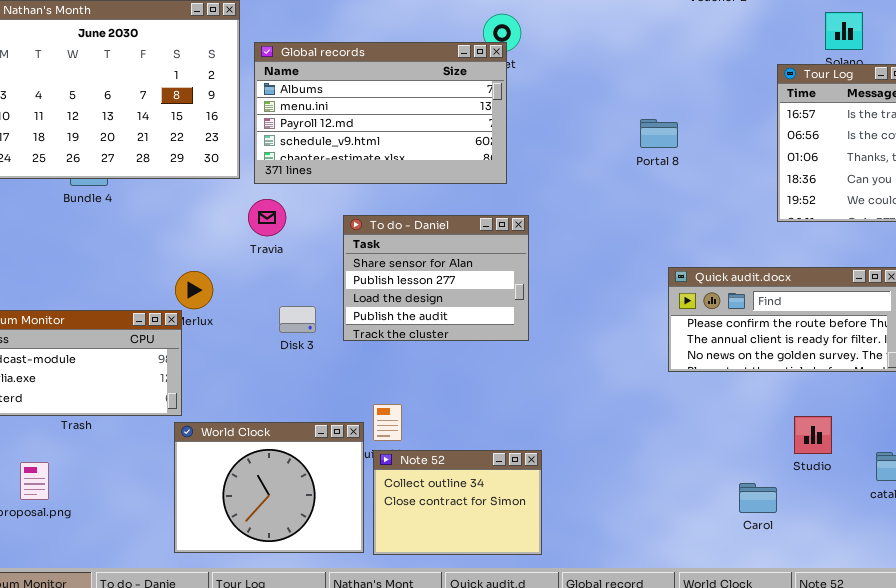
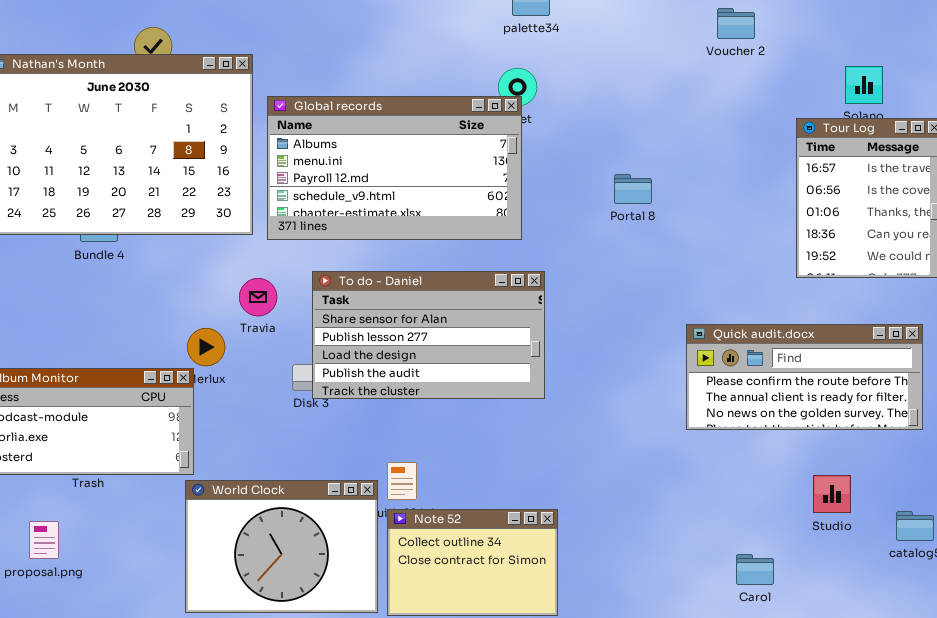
Portal 8: [640,119,678,148] -> [614,174,652,204], moved
Travia: [248,199,286,236] -> [239,278,277,316], moved
To do - Daniel: [343,215,529,341] -> [312,271,545,399], resized
Carol: [739,483,777,513] -> [736,554,774,585], moved

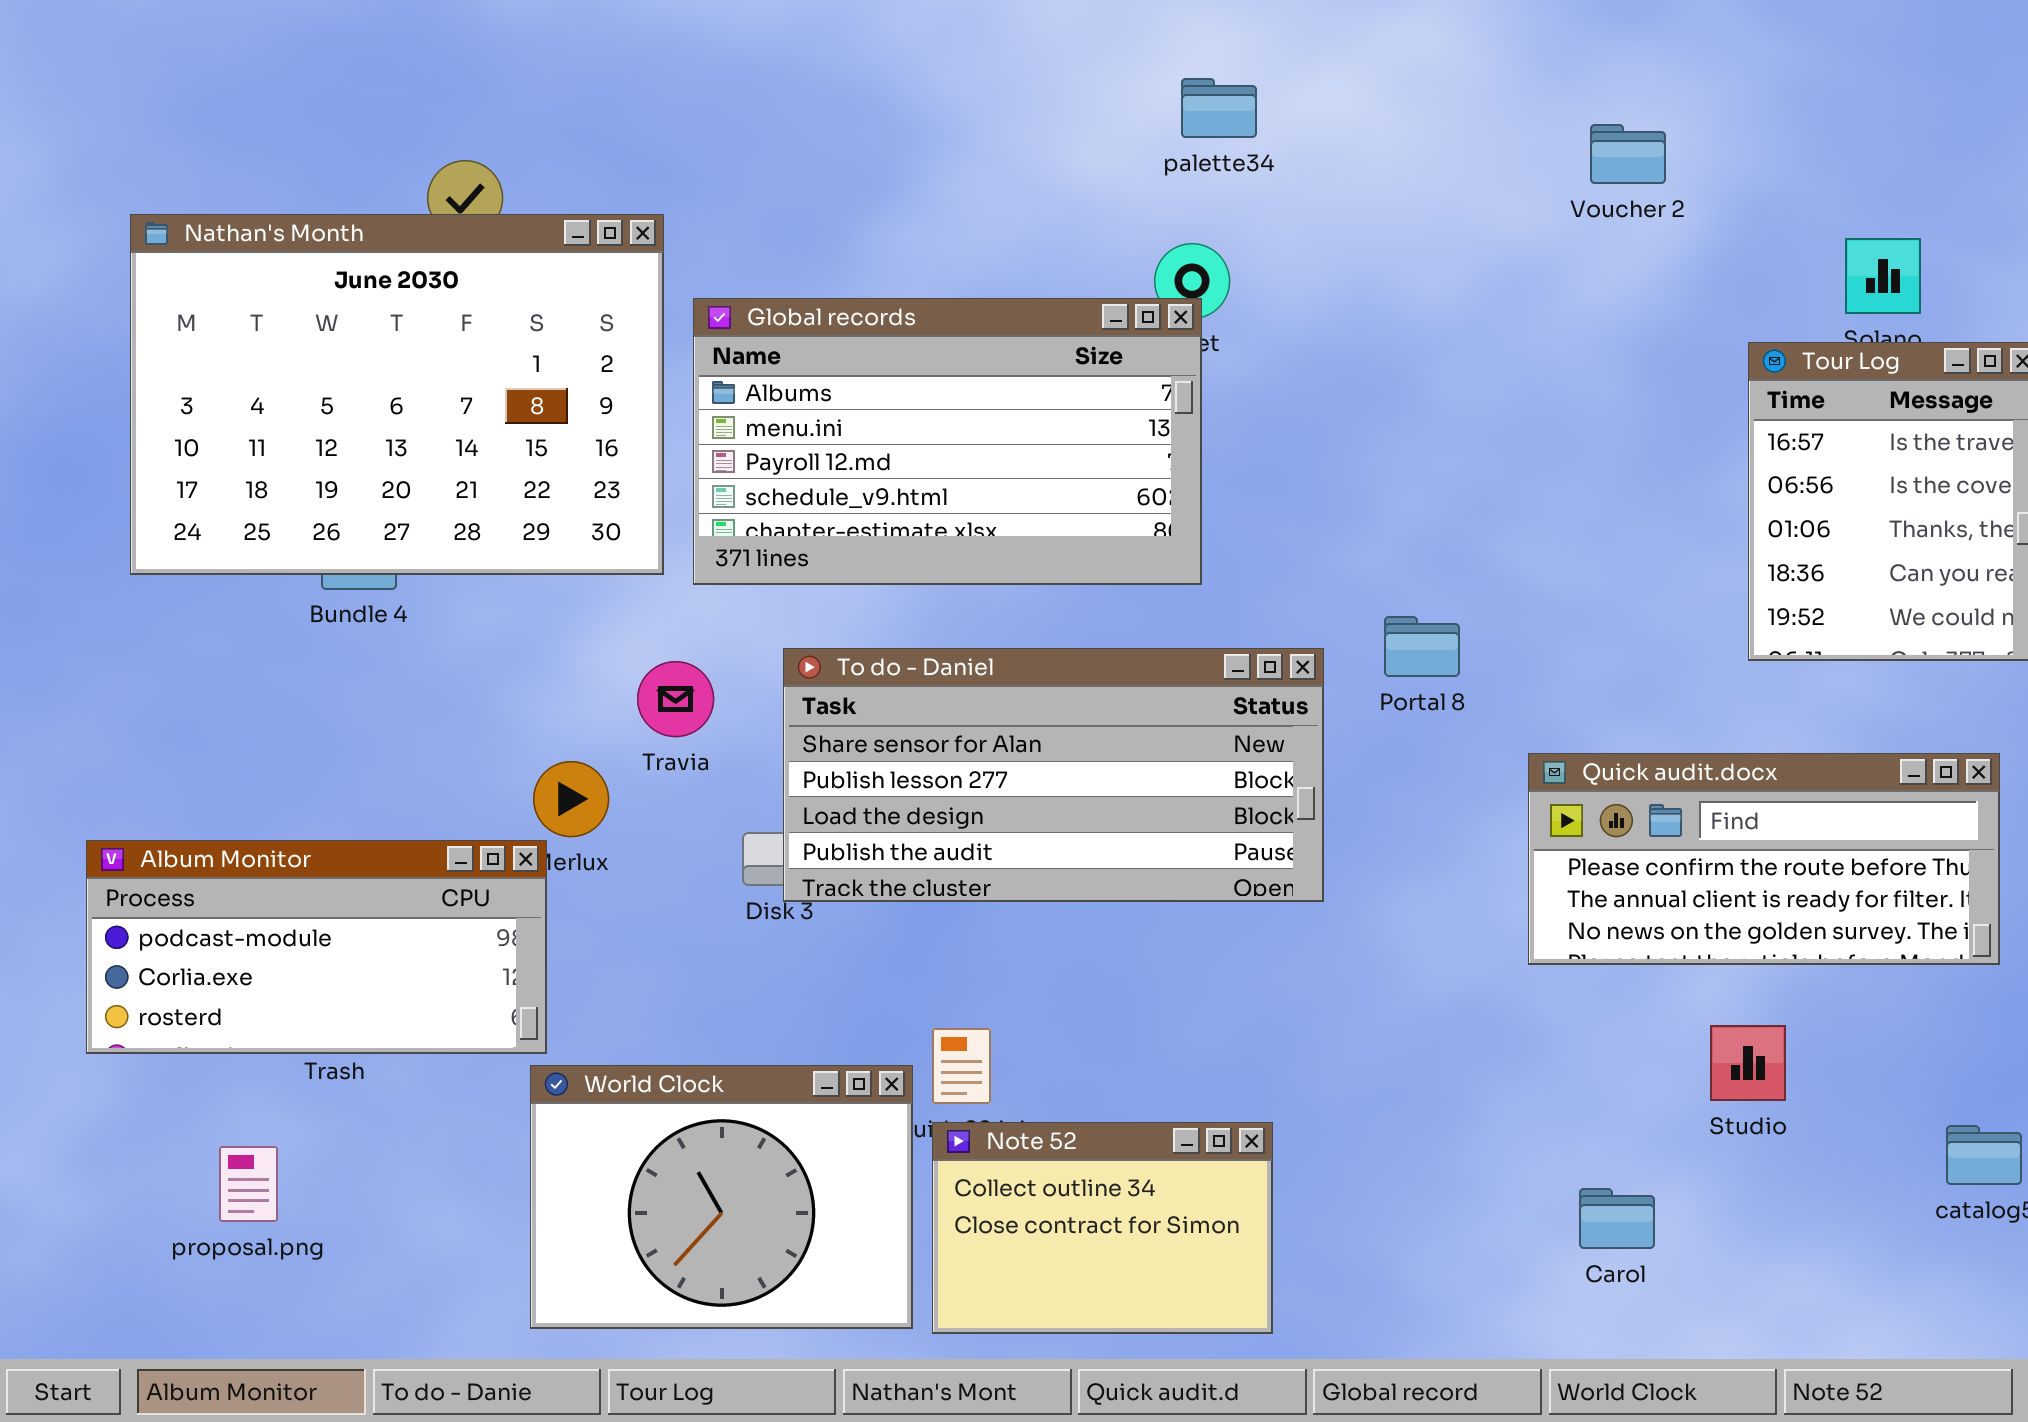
Portal 8: [614,174,652,204] -> [1384,616,1460,677], moved
To do - Daniel: [312,271,545,399] -> [783,648,1324,902], resized
Studio: [813,475,851,513] -> [1710,1025,1786,1101], moved
Carol: [736,554,774,585] -> [1579,1188,1655,1249], moved

